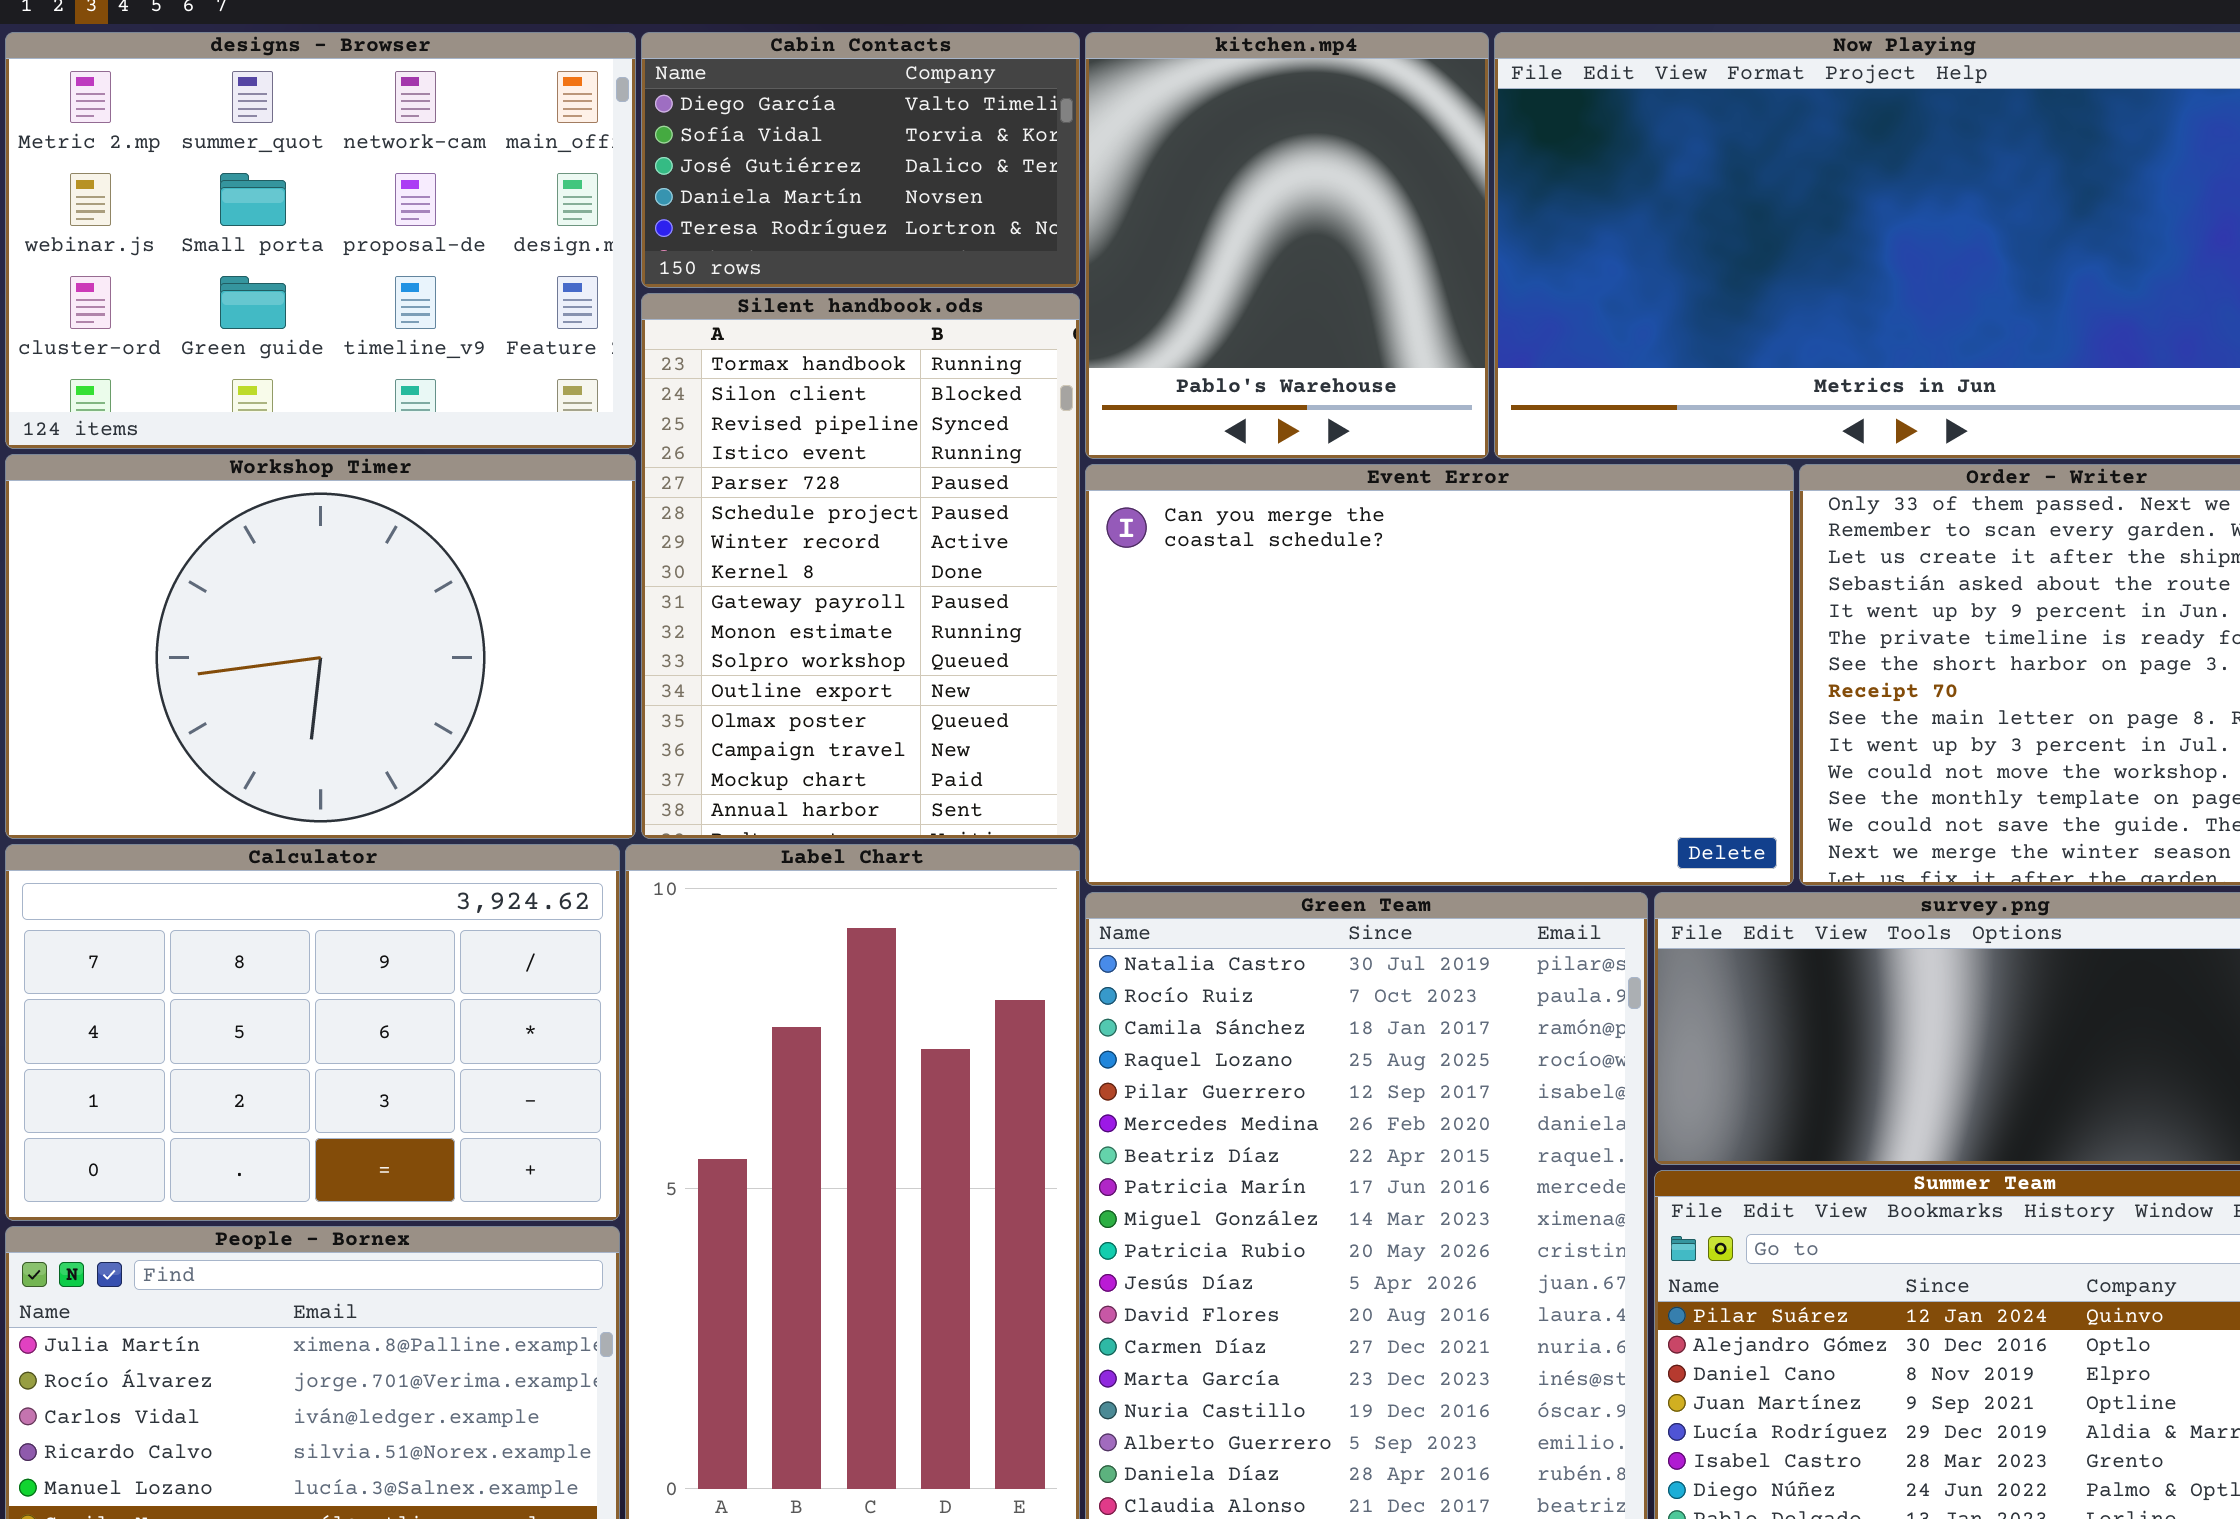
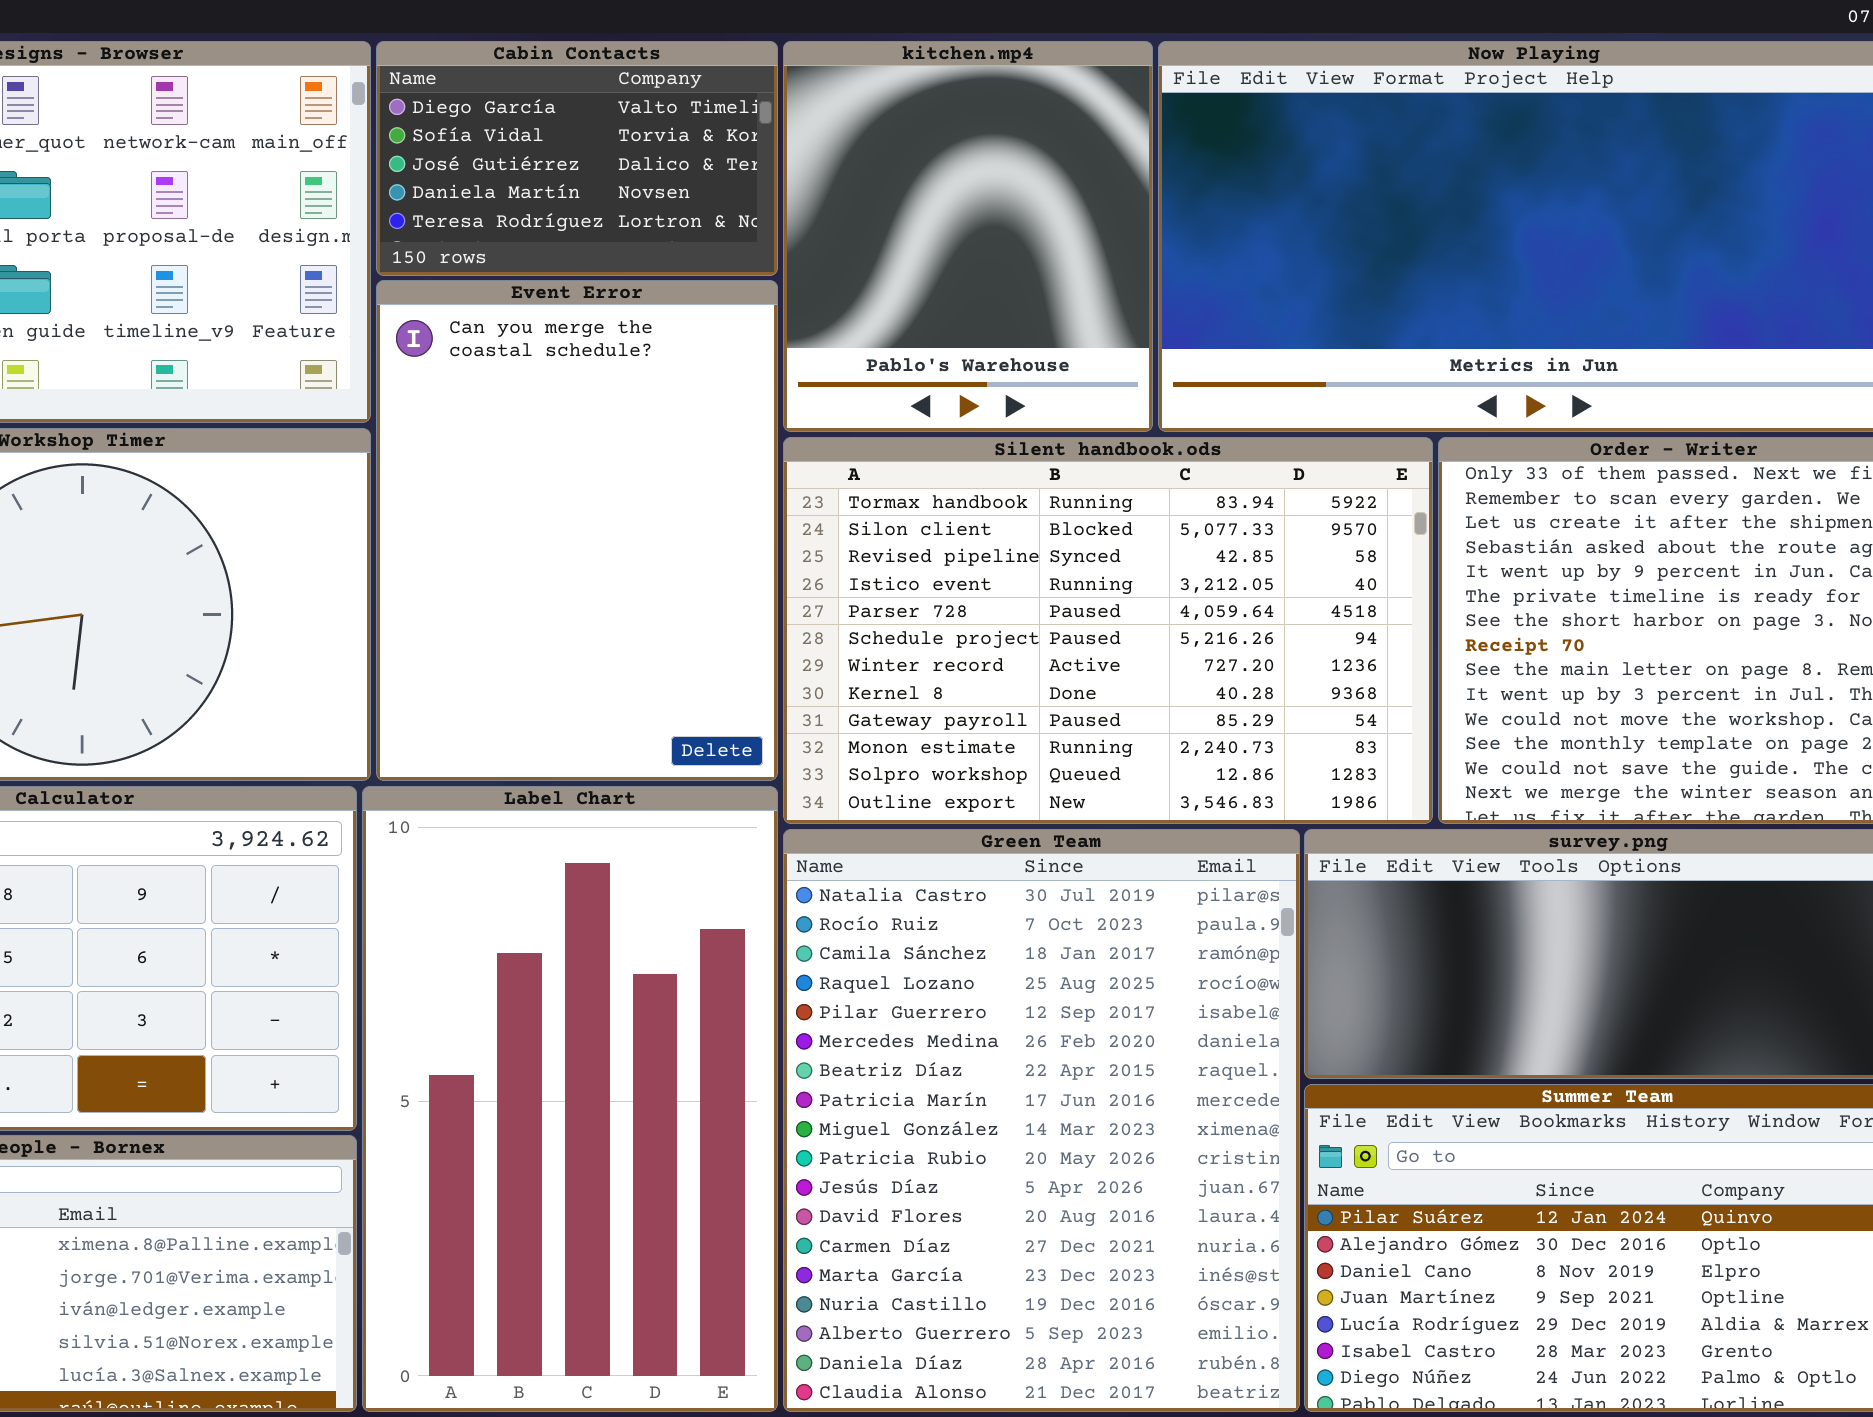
Silent handbook.ods: [641,293,1080,839] -> [783,437,1433,824], moved, resized
Event Error: [1085,464,1794,886] -> [376,280,778,781], moved, resized

